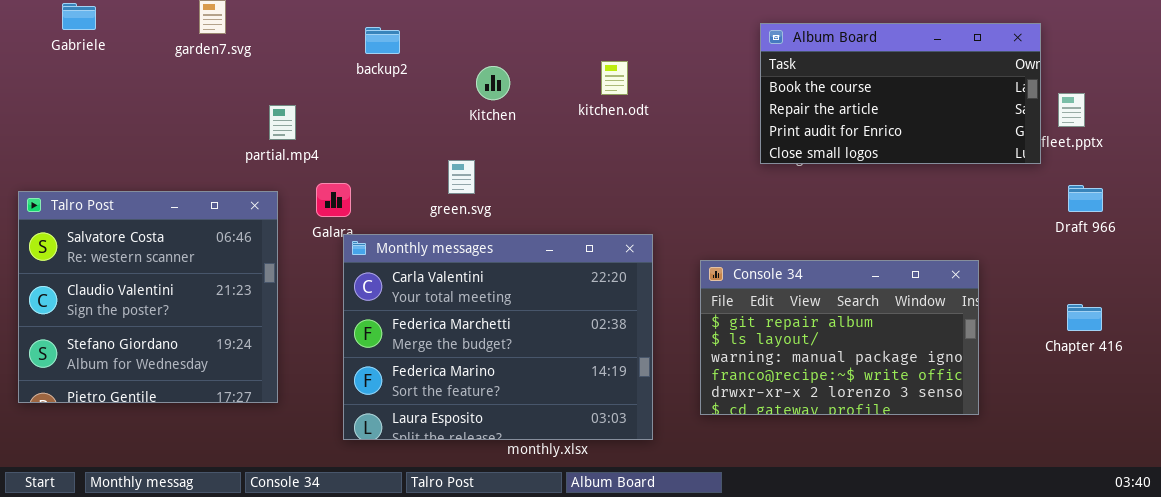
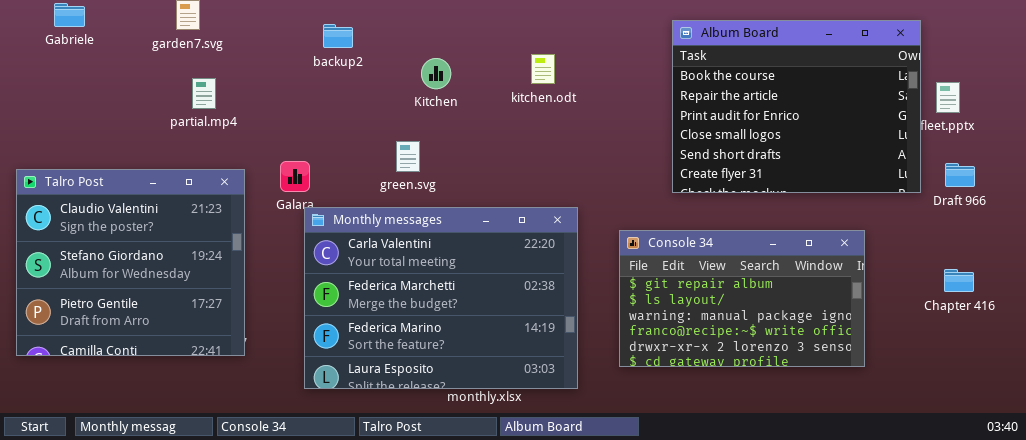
Album Board: [760,23,1041,164] -> [672,20,921,193], resized
partial.mp4: [269,105,296,140] -> [192,78,216,109], moved
Talro Post: [18,191,278,403] -> [16,169,245,356], scrolled down 1 row

